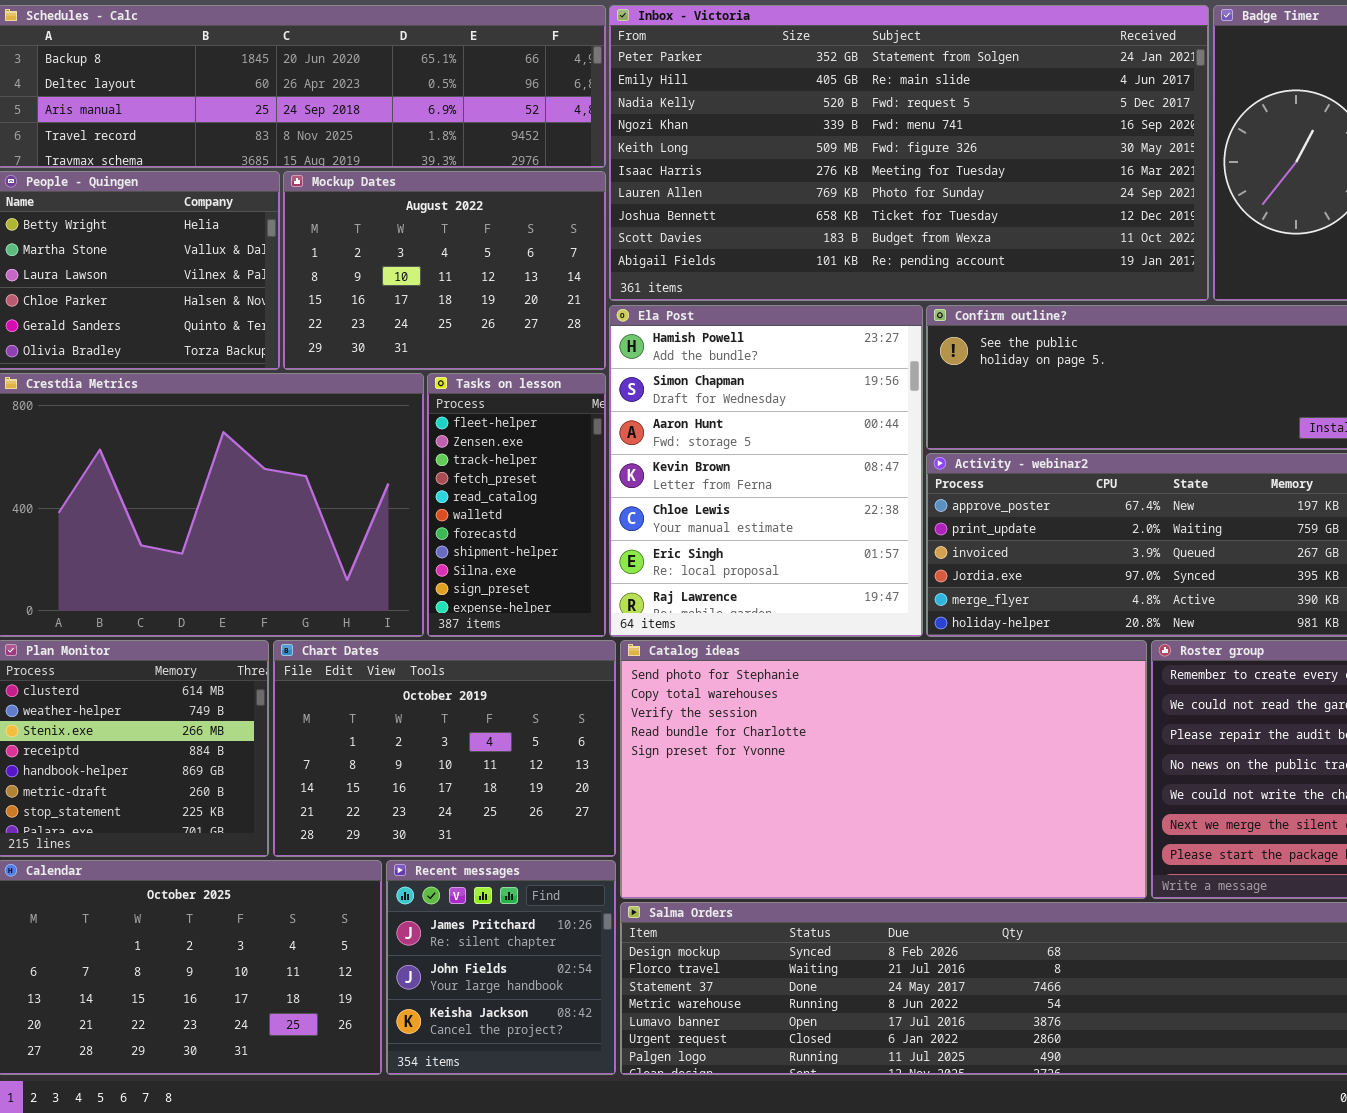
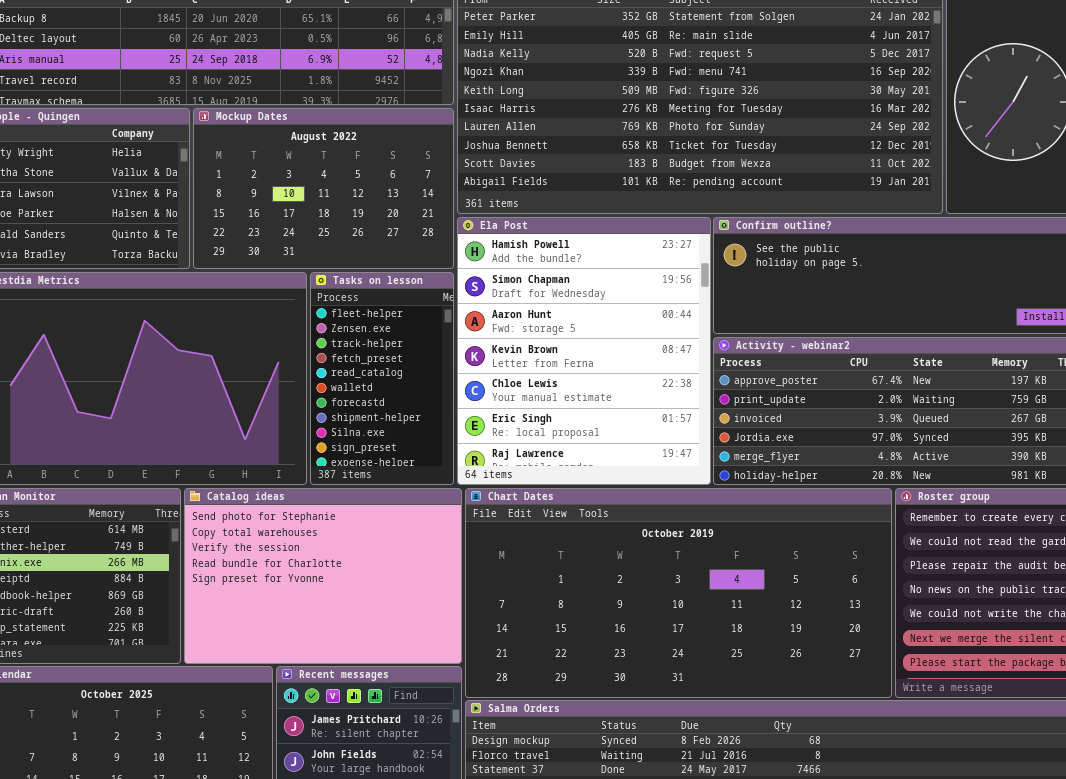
Chart Dates: [273,640,616,857] -> [465,488,892,698], moved, resized
Catalog ideas: [620,640,1147,899] -> [184,488,462,664], moved, resized

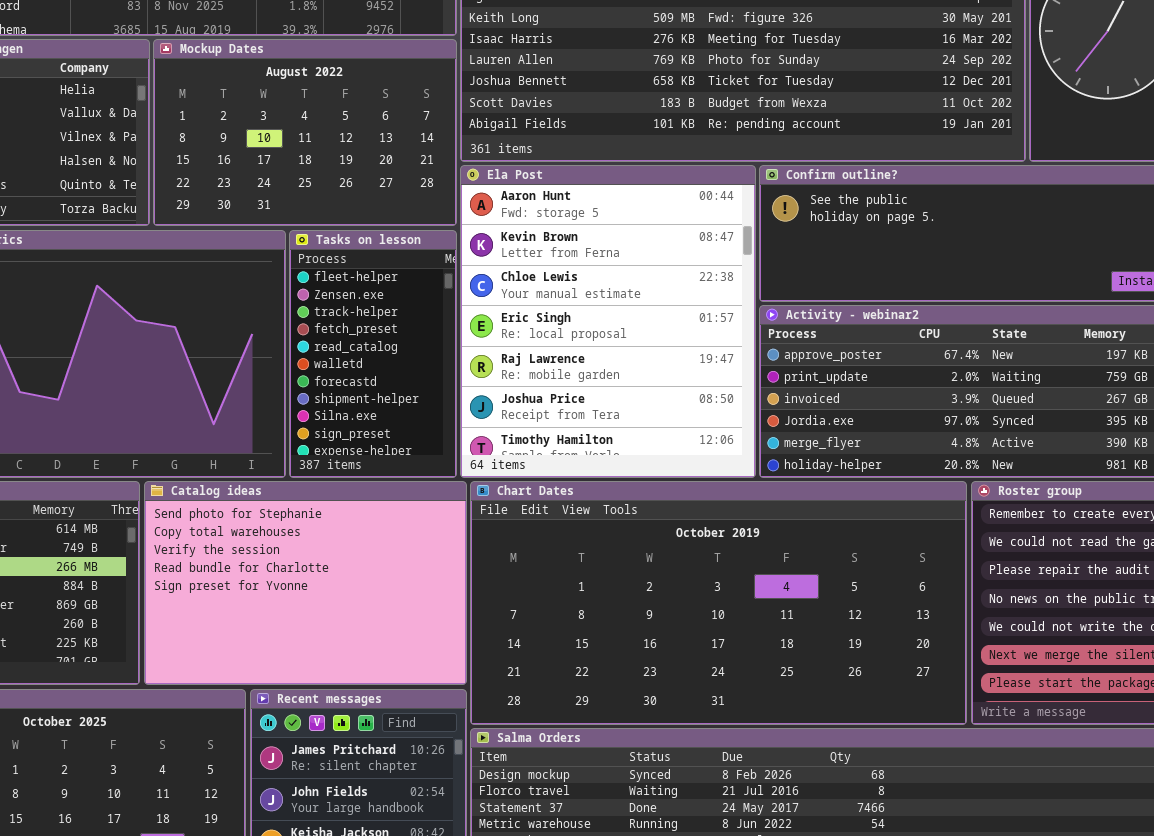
Ela Post: [457,217,711,485] -> [460,165,756,478], scrolled down 2 rows

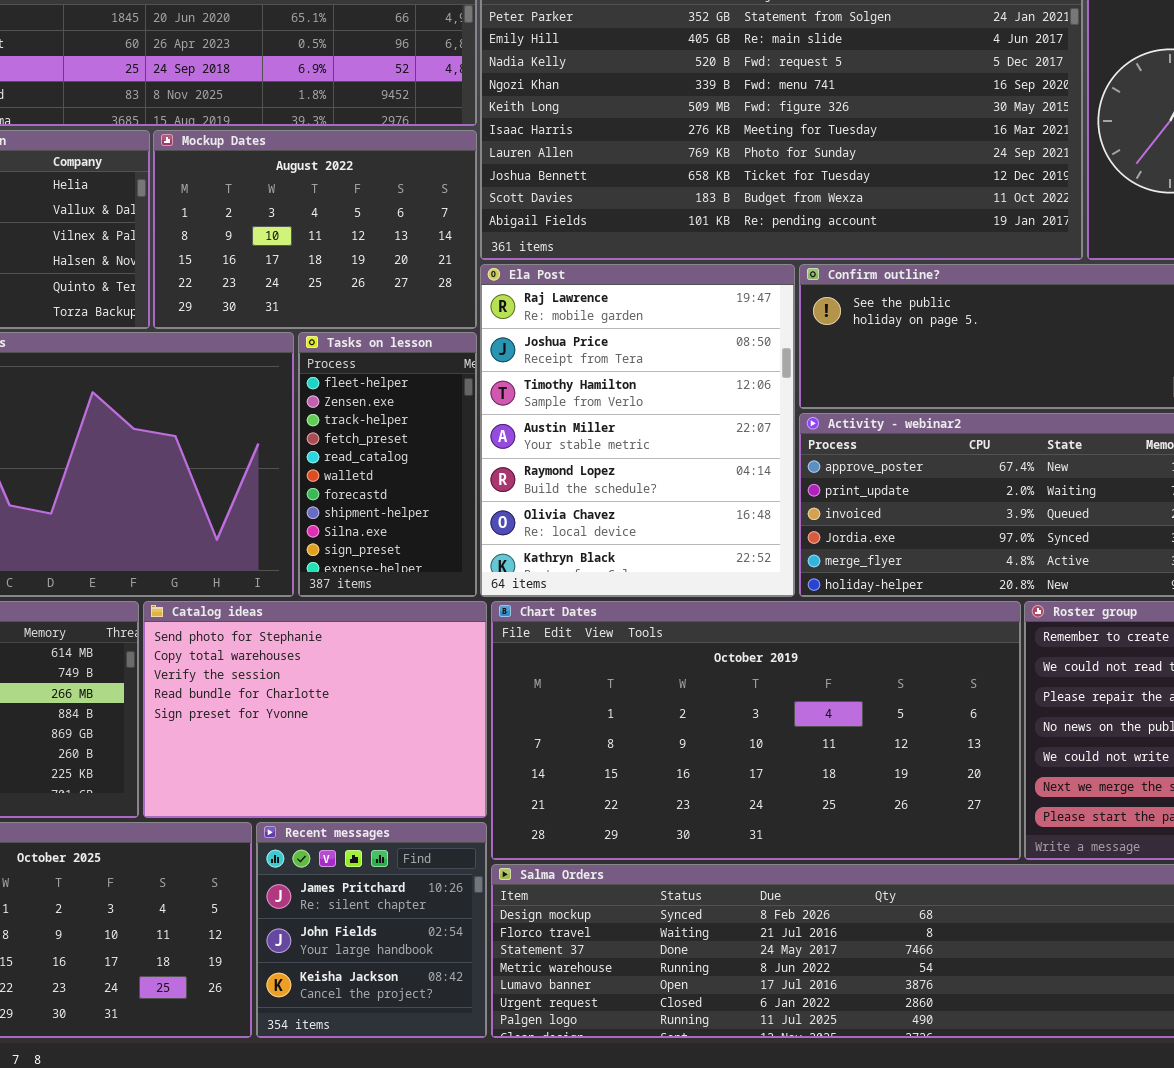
Ela Post: [460,165,756,478] -> [480,264,795,597], scrolled down 4 rows

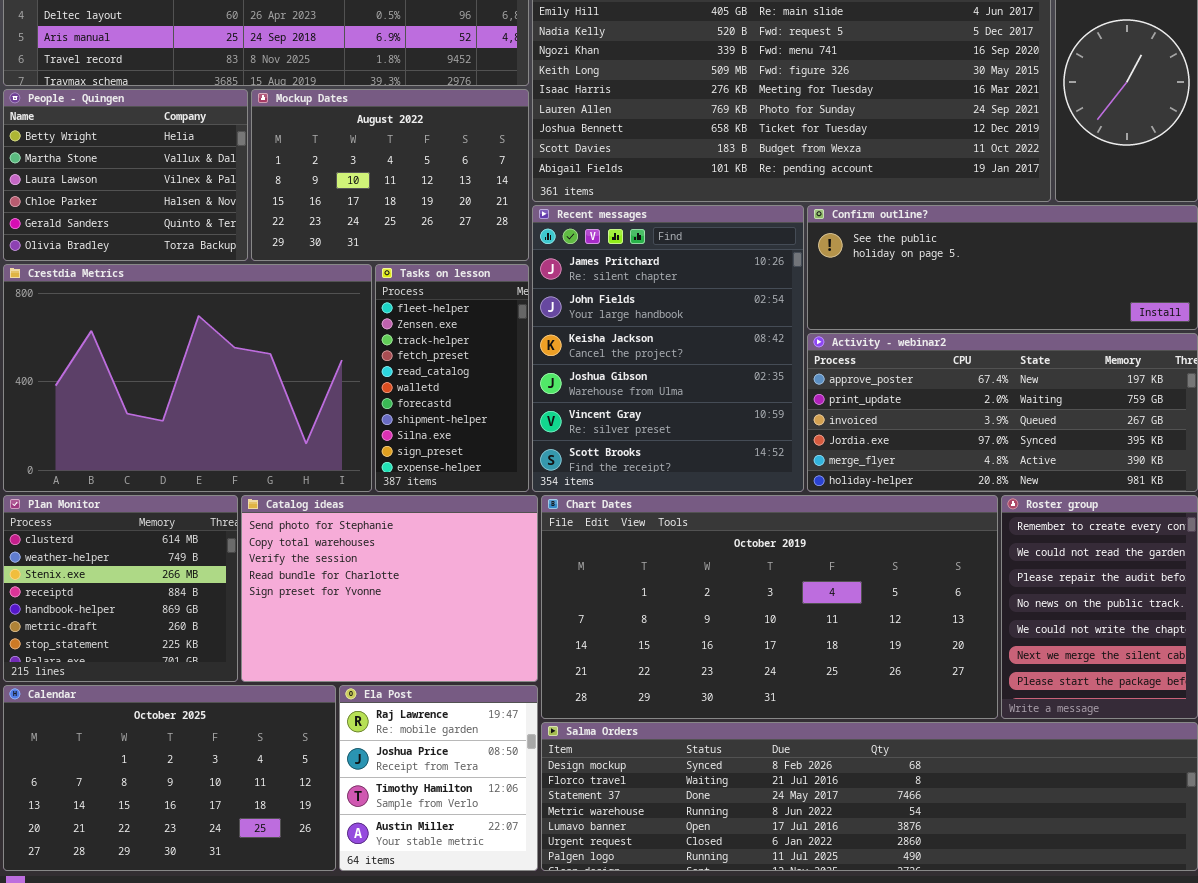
Ela Post: [480,264,795,597] -> [339,685,538,871], moved, resized
Recent messages: [256,822,487,1038] -> [532,205,804,492], moved, resized

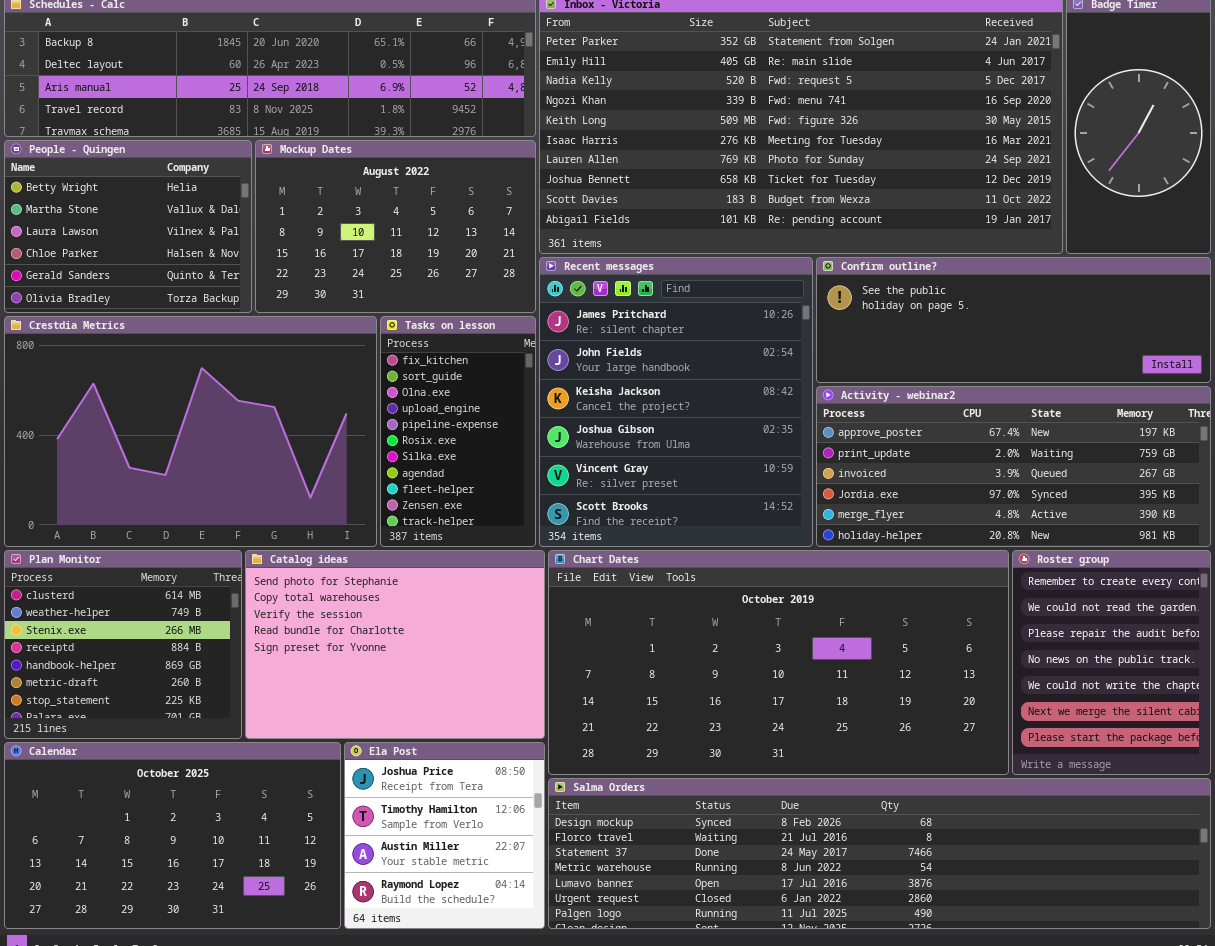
Tasks on lesson: [375,264,529,492] -> [380,316,536,547], scrolled up 8 rows
Ela Post: [339,685,538,871] -> [344,742,545,929], scrolled down 1 row

